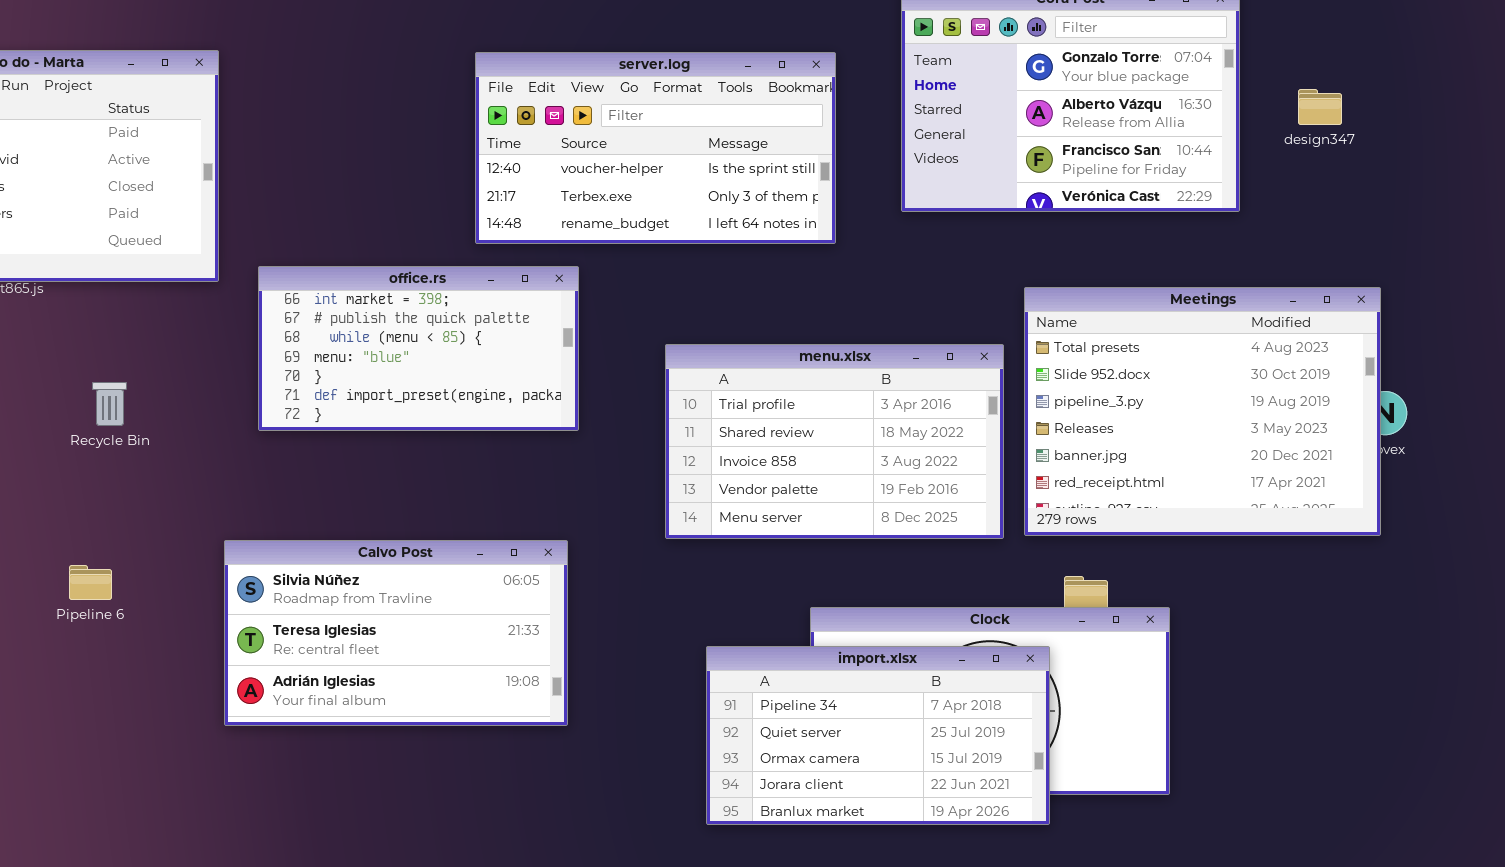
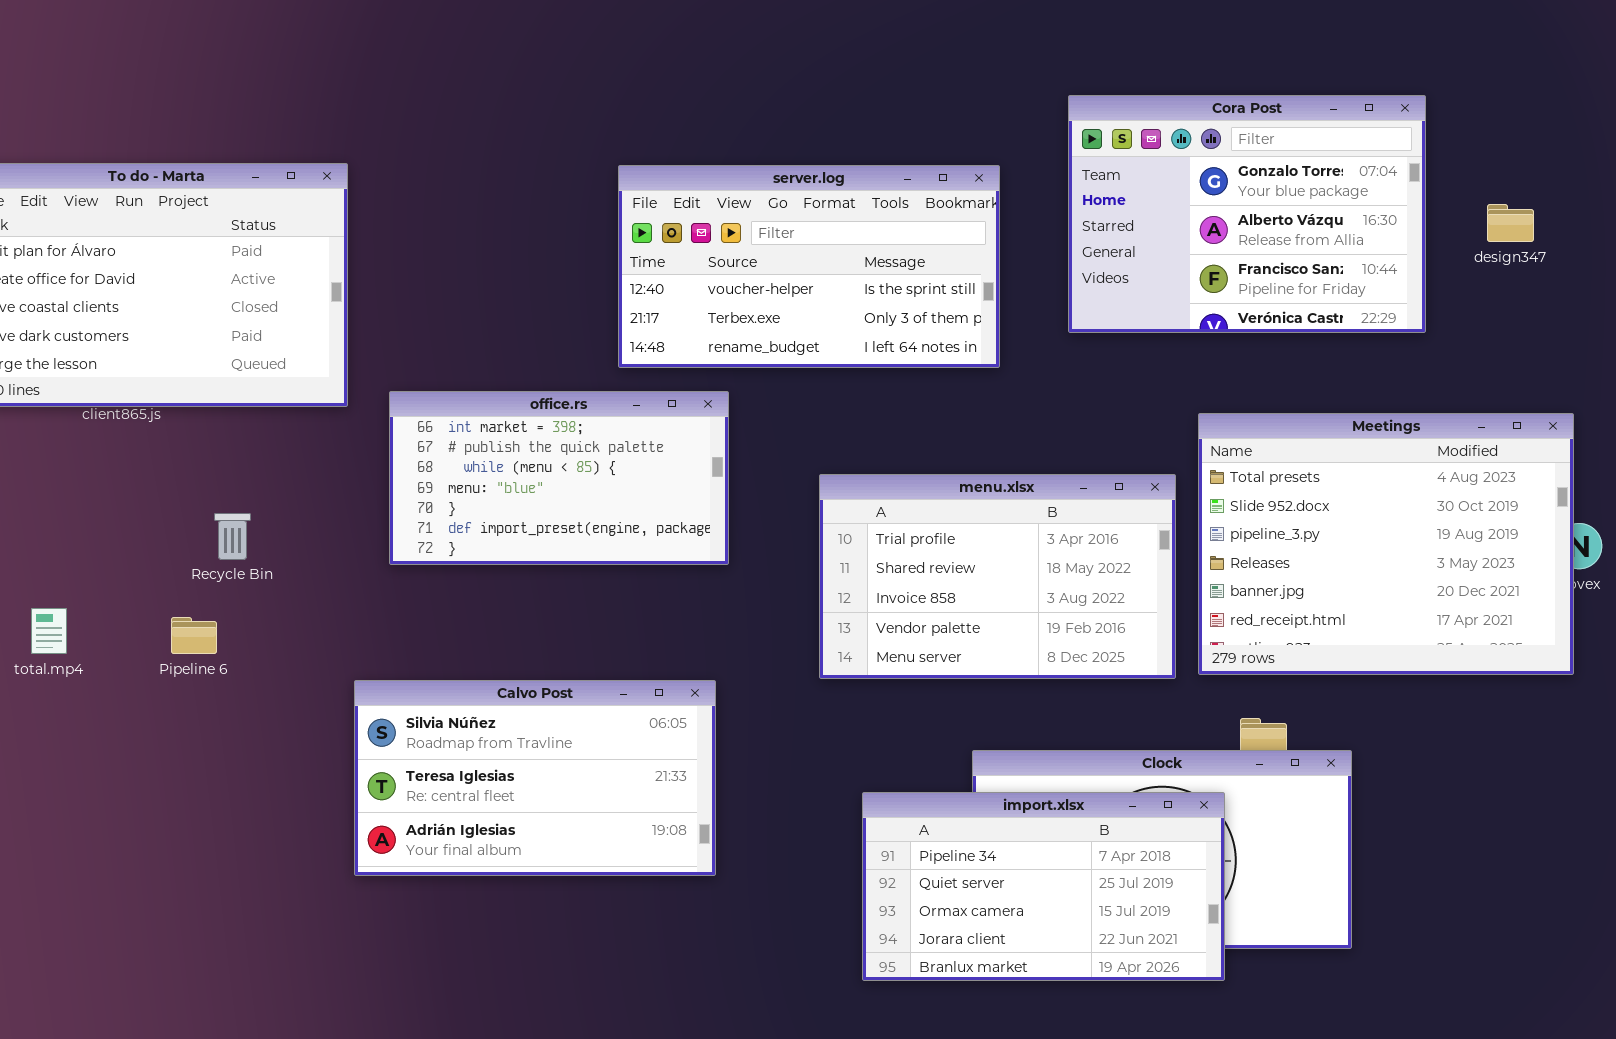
Pipeline 6: [69,565,112,600] -> [171,617,217,654], moved

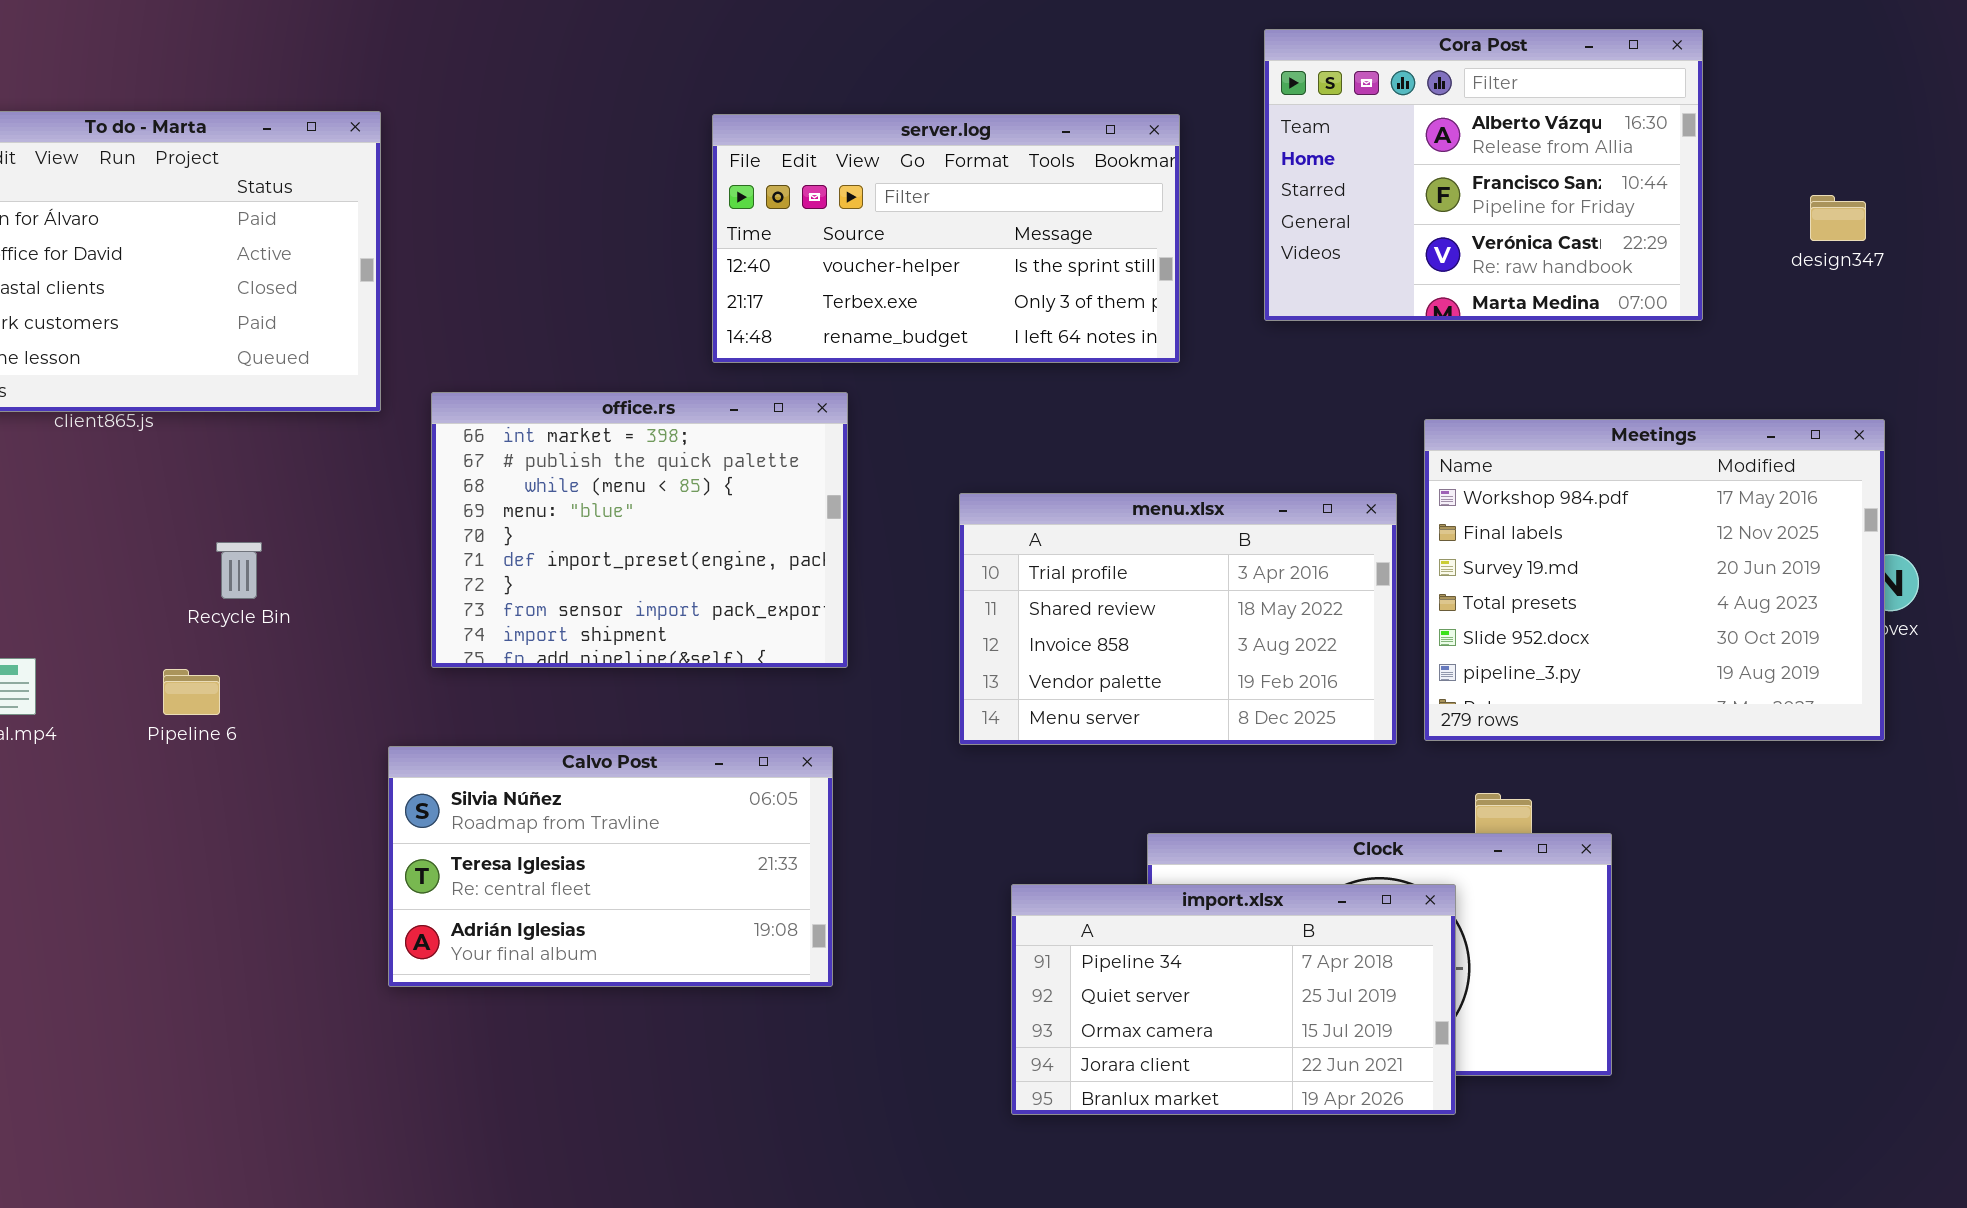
Cora Post: [1068,95,1426,333] -> [1264,29,1703,321], scrolled down 1 row
design347: [1487,204,1534,242] -> [1810,195,1866,241], moved
office.rs: [389,391,729,565] -> [431,392,848,668], resized
Meetings: [1198,413,1574,675] -> [1424,419,1885,741], scrolled up 3 rows

